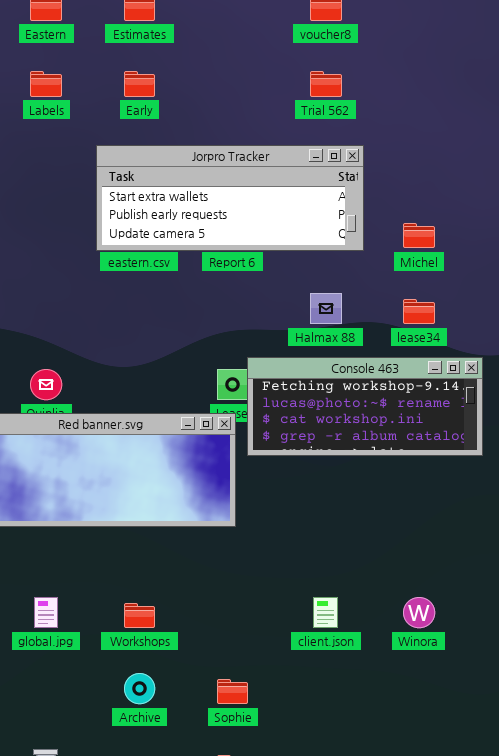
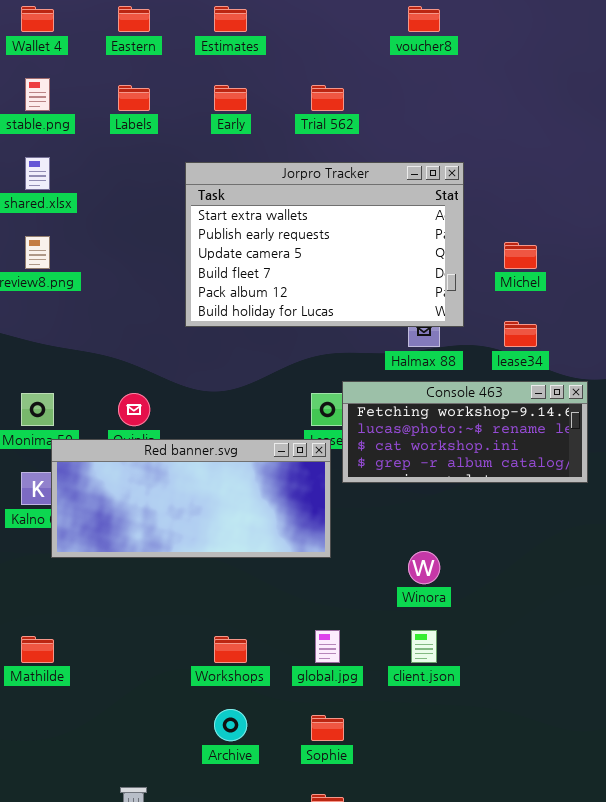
Trial 562: [310,71,342,97] -> [311,85,344,111], moved
Jorpro Tracker: [96,145,364,251] -> [185,162,464,327], resized
global.jpg: [34,597,58,628] -> [315,630,340,663], moved
Winora: [403,597,435,628] -> [408,551,440,584], moved

